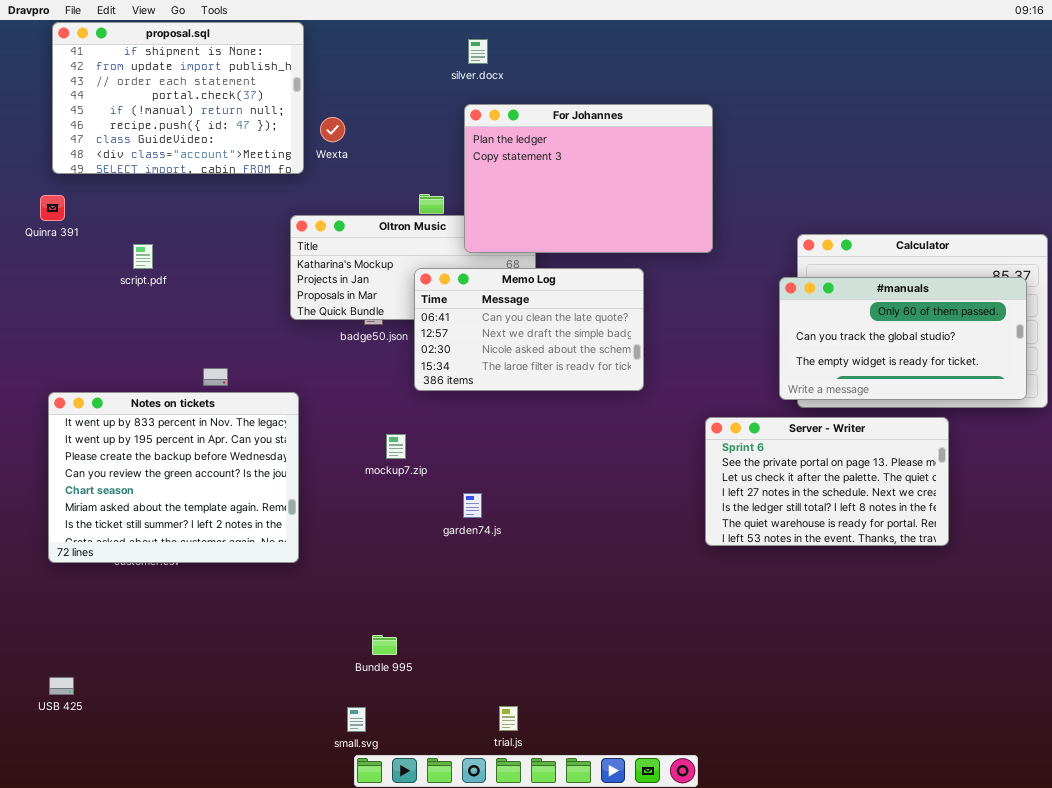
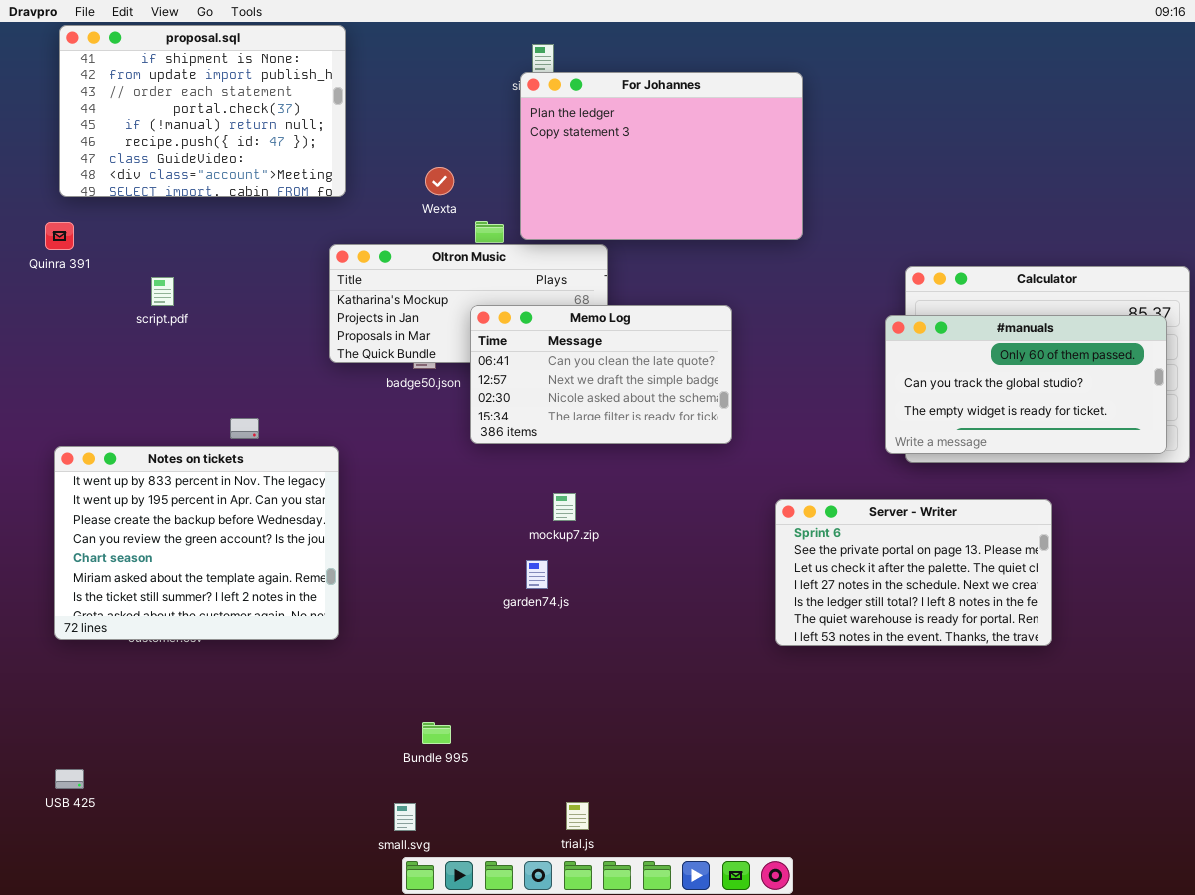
For Johannes: [464,104,713,253] -> [520,72,803,240], moved
Wexta: [320,117,345,142] -> [425,167,454,195], moved
Server - Writer: [705,417,949,546] -> [775,499,1052,646], moved
mockup7.zip: [386,434,406,459] -> [553,493,576,521], moved

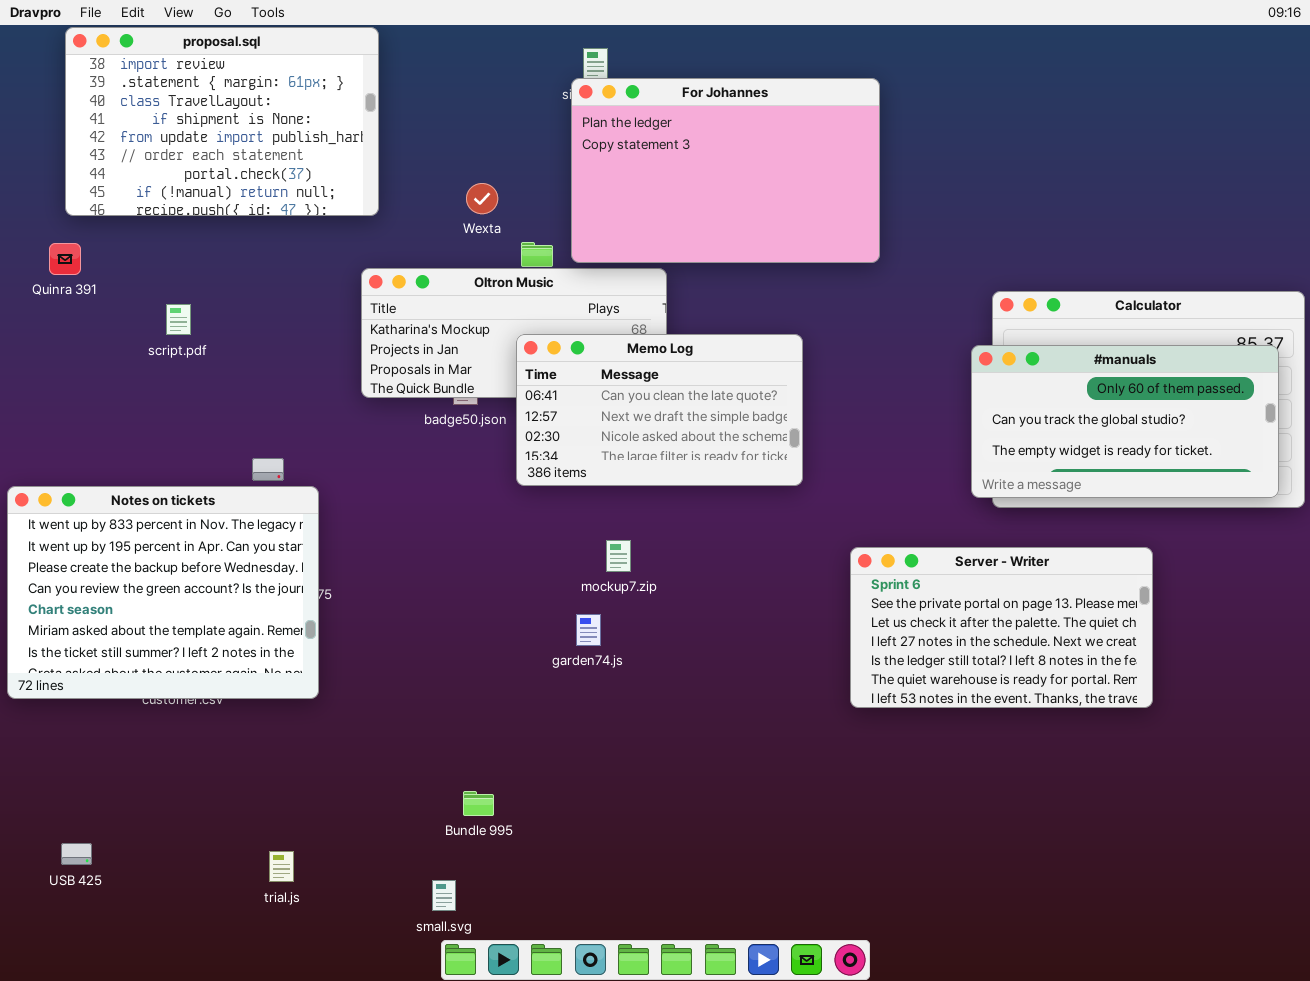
proposal.sql: [59,25,346,197] -> [65,27,379,216], scrolled up 3 rows
Notes on tickets: [54,446,339,640] -> [7,486,319,699], moved
trial.js: [566,802,589,830] -> [269,851,294,882], moved

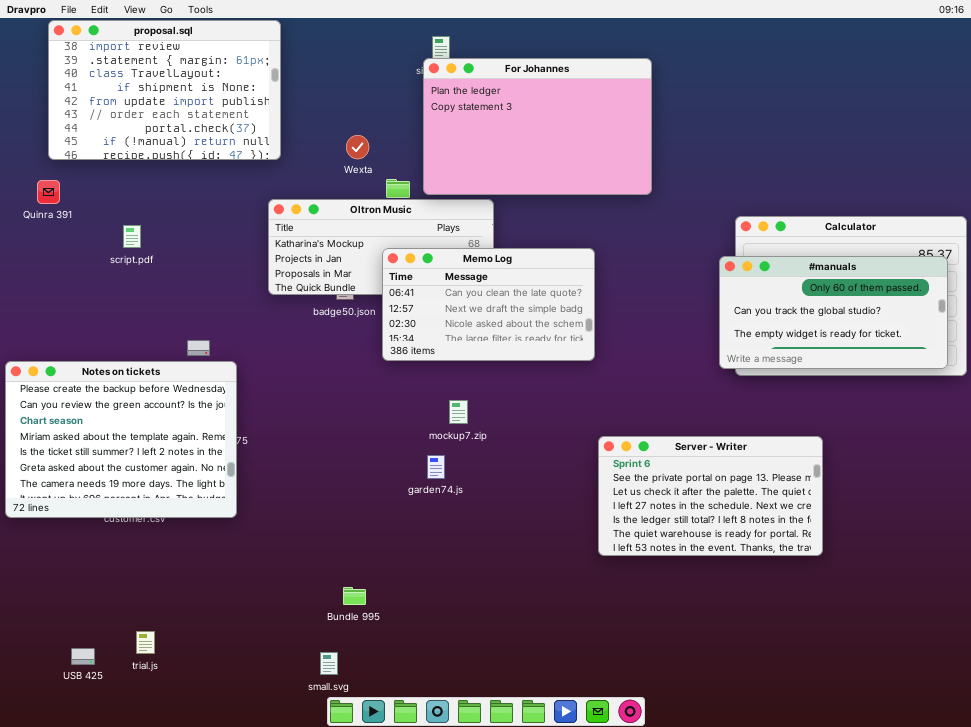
Notes on tickets: [7,486,319,699] -> [5,361,237,518], scrolled down 2 rows
Server - Writer: [850,547,1153,708] -> [598,436,823,556], moved
USB 425: [61,843,92,865] -> [71,648,95,665], moved
trial.js: [269,851,294,882] -> [136,631,155,654], moved

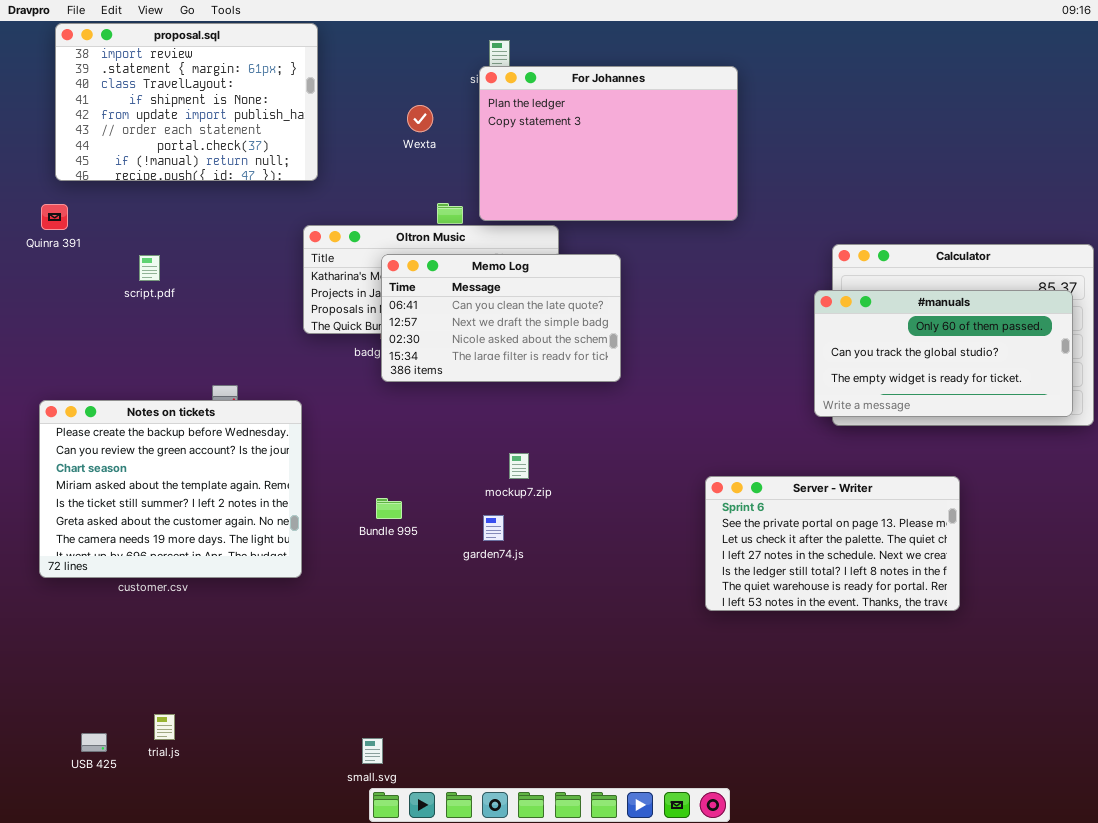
Wexta: [346,135,369,159] -> [407,105,433,132], moved
Memo Log: [382,248,595,361] -> [381,254,621,382], moved
Notes on tickets: [5,361,237,518] -> [39,400,302,578], moved
Server - Writer: [598,436,823,556] -> [705,476,960,611], moved
Bundle 995: [343,587,366,605] -> [376,498,402,519], moved

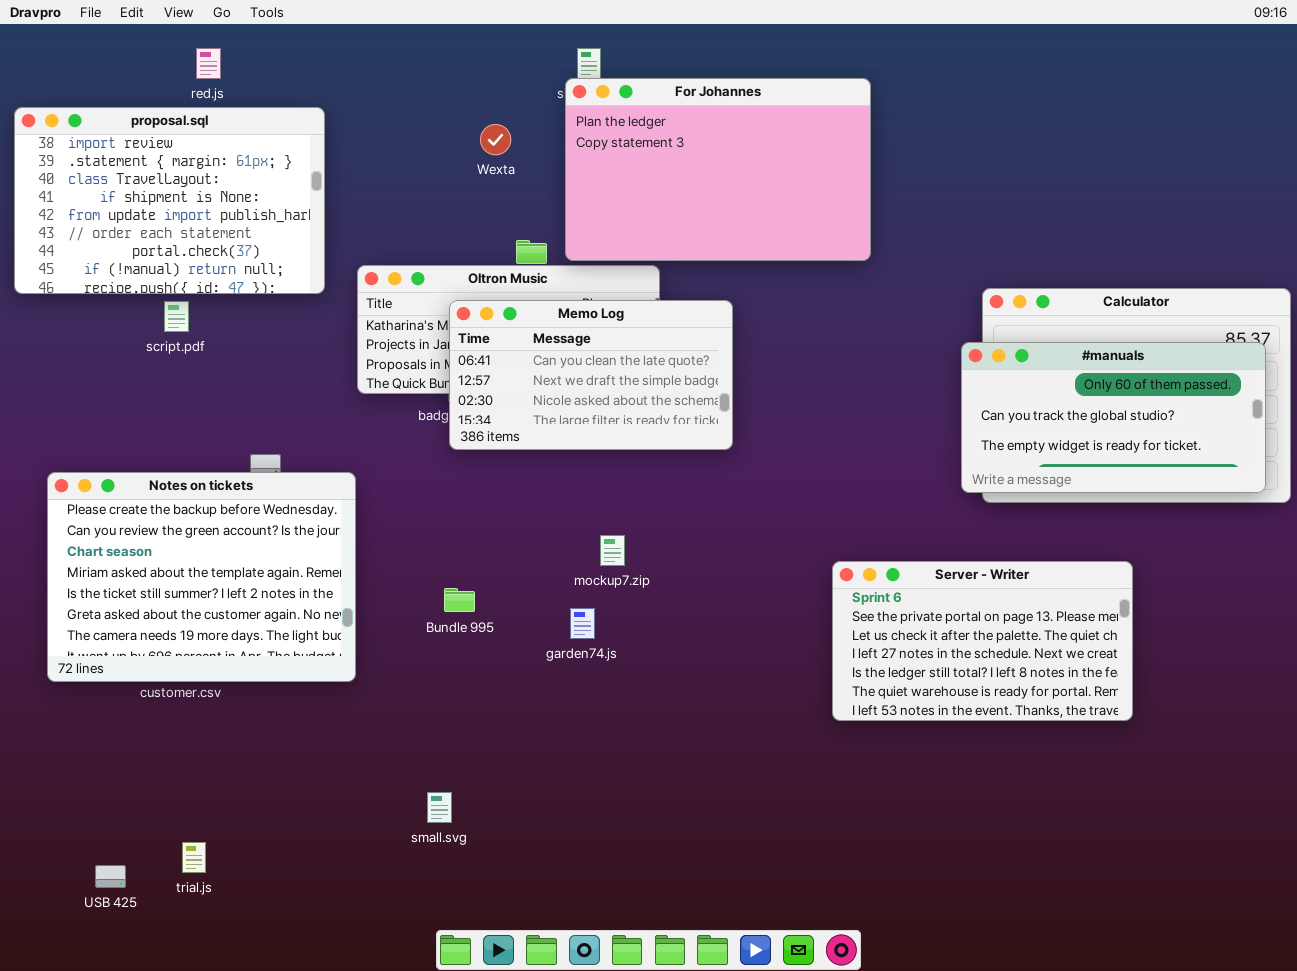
proposal.sql: [55,23,318,181] -> [14,107,325,294], moved
small.svg: [362,738,383,764] -> [427,792,452,823], moved

